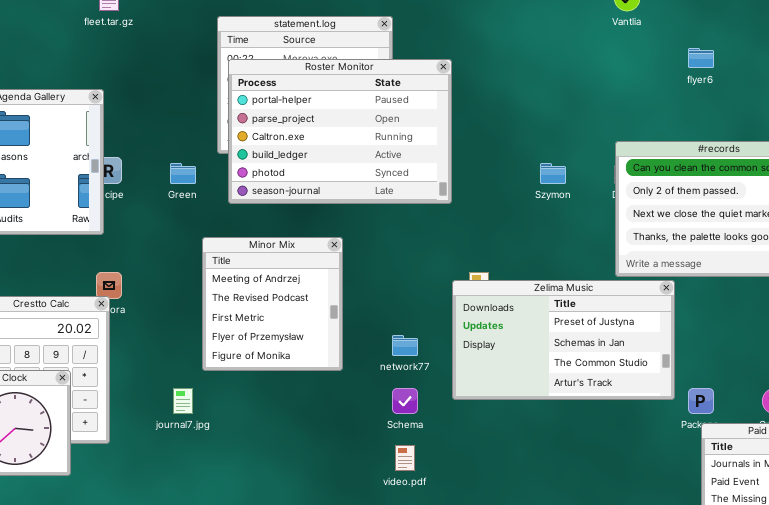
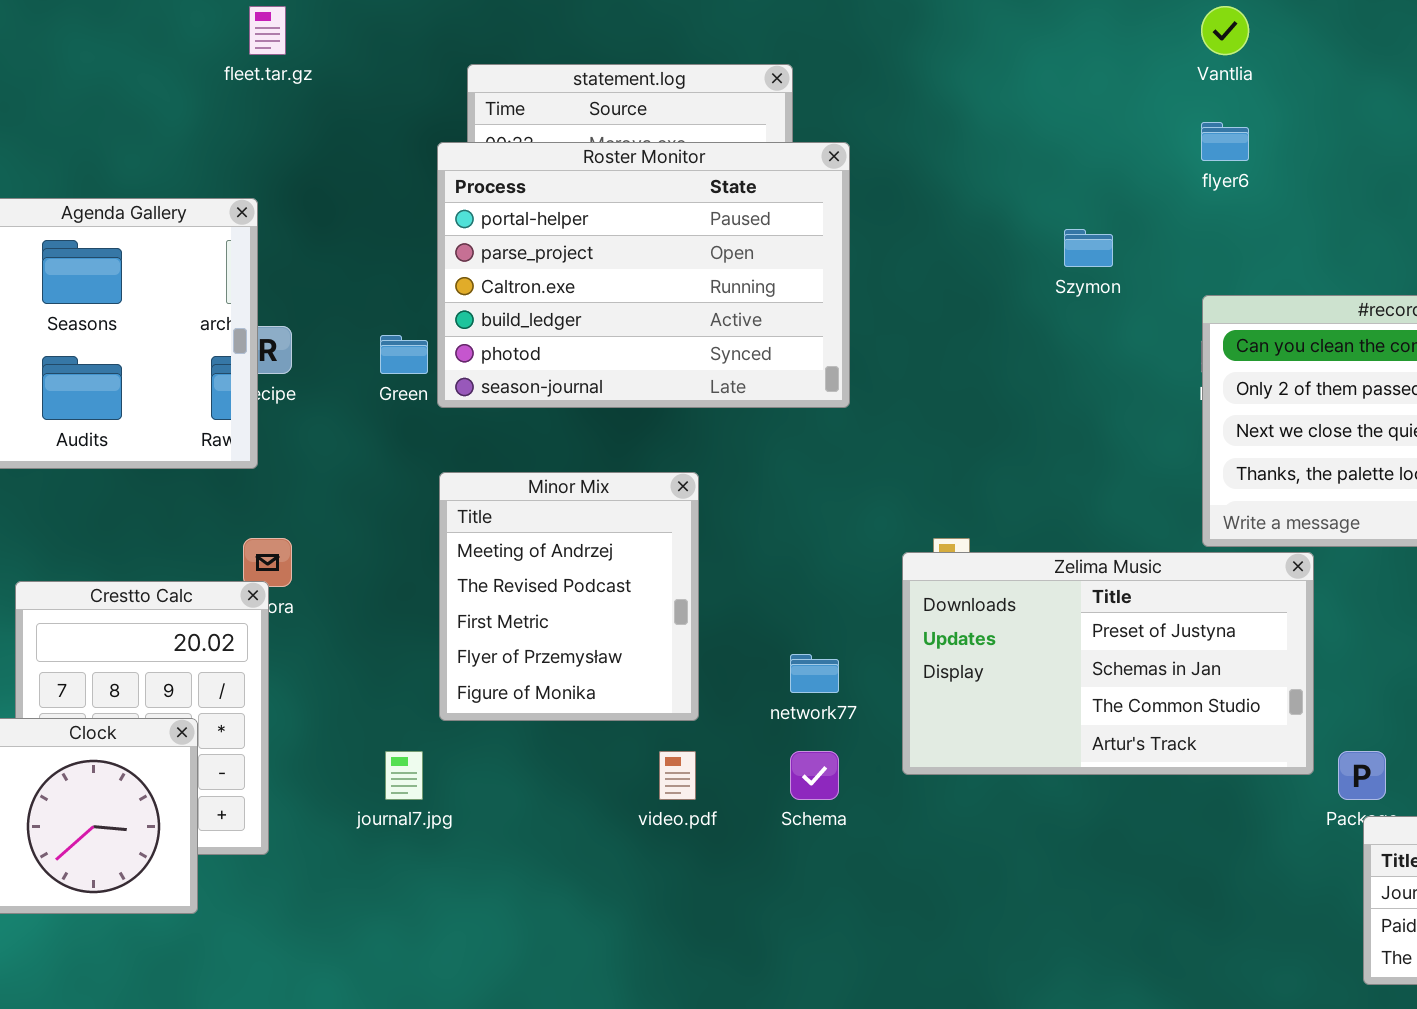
flyer6: [688,48,714,68] -> [1201,122,1249,161], moved
Roster Monitor: [228,59,452,204] -> [437,142,850,408], moved
Szymon: [540,163,566,184] -> [1064,229,1113,267], moved
video.pdf: [395,445,415,471] -> [659,751,696,800], moved

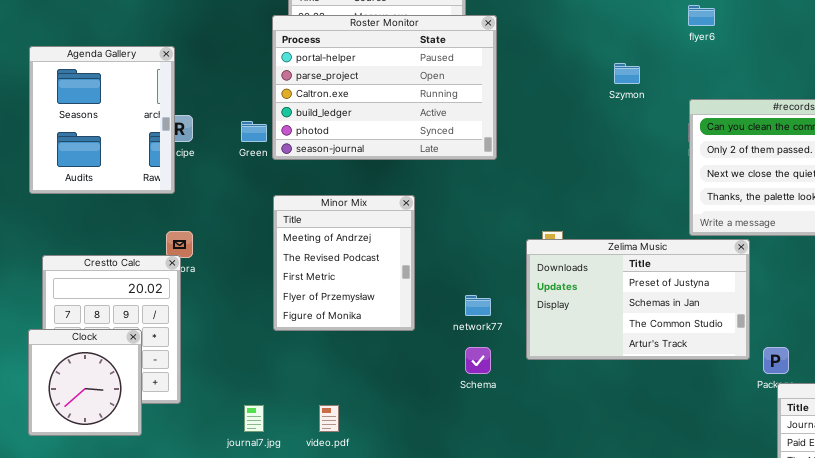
journal7.jpg: [385,751,423,800] -> [244,405,264,432], moved
video.pdf: [659,751,696,800] -> [319,405,339,432], moved

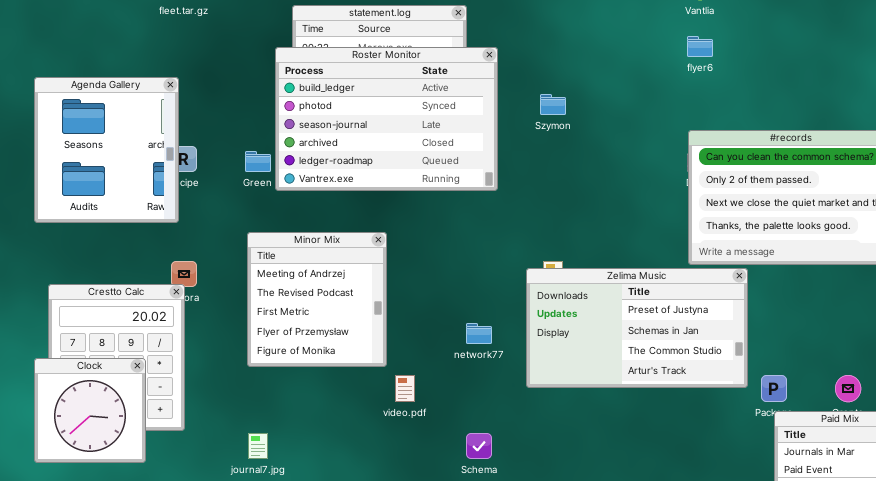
Roster Monitor: [272,15,497,160] -> [275,47,498,191], scrolled down 3 rows
Szymon: [614,63,640,84] -> [540,94,566,115], moved
Minor Mix: [273,195,415,331] -> [247,232,387,367], moved
Schema: [465,347,491,374] -> [466,433,492,459], moved
video.pdf: [319,405,339,432] -> [395,375,415,402], moved

